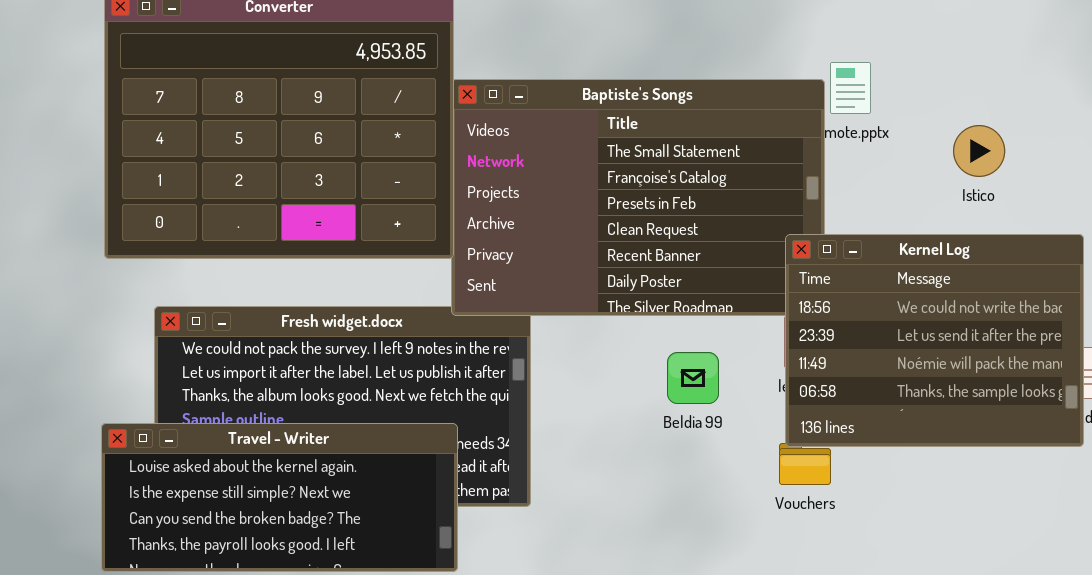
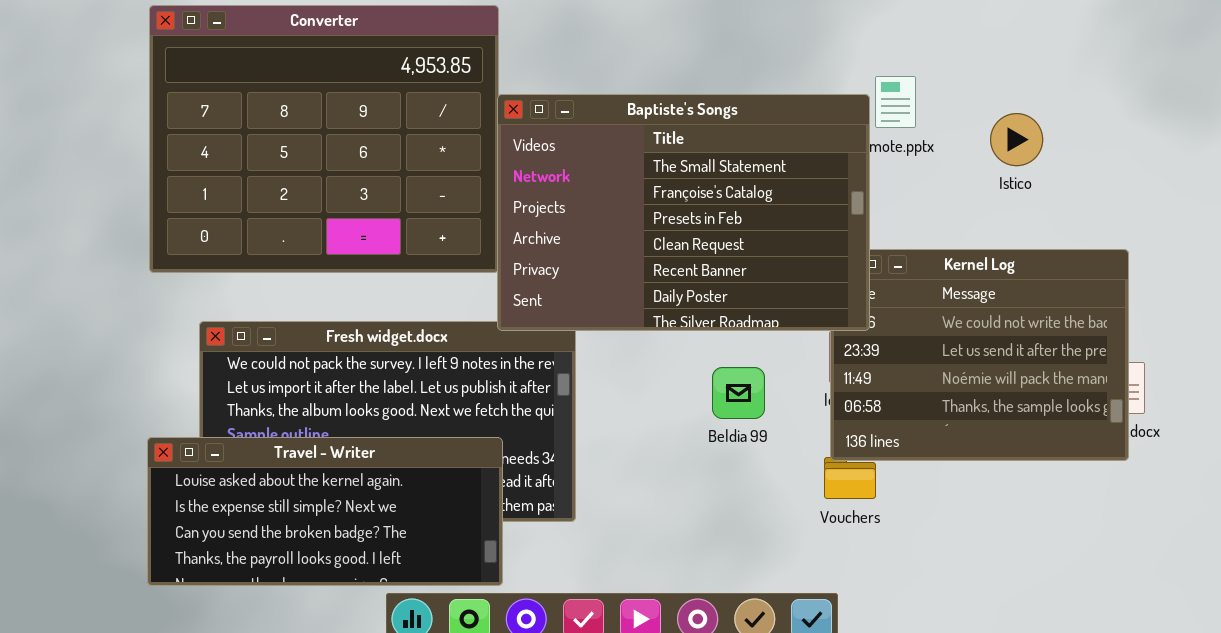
Baptiste's Songs: [451,79,825,316] -> [497,94,870,331], raised
Istico: [953,125,1005,177] -> [990,113,1043,166], moved

